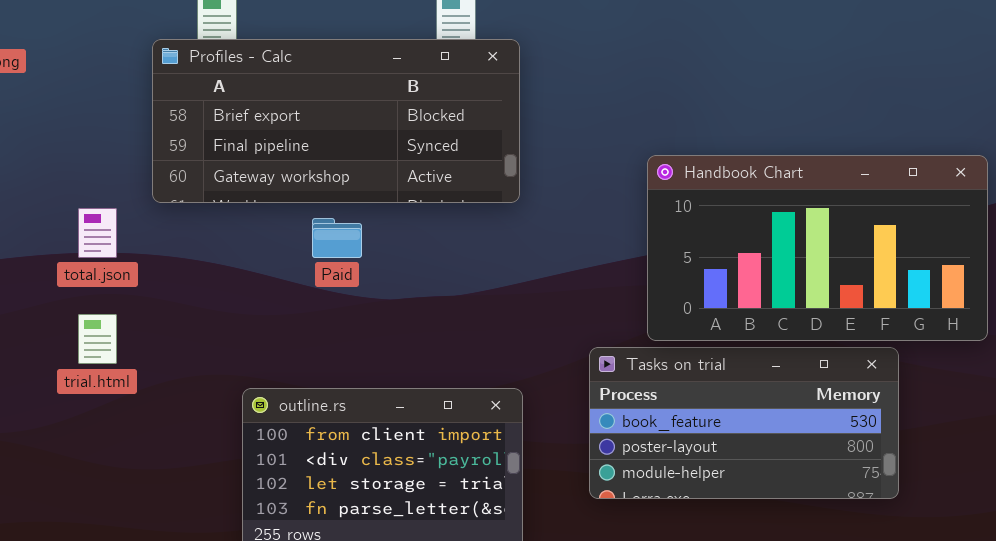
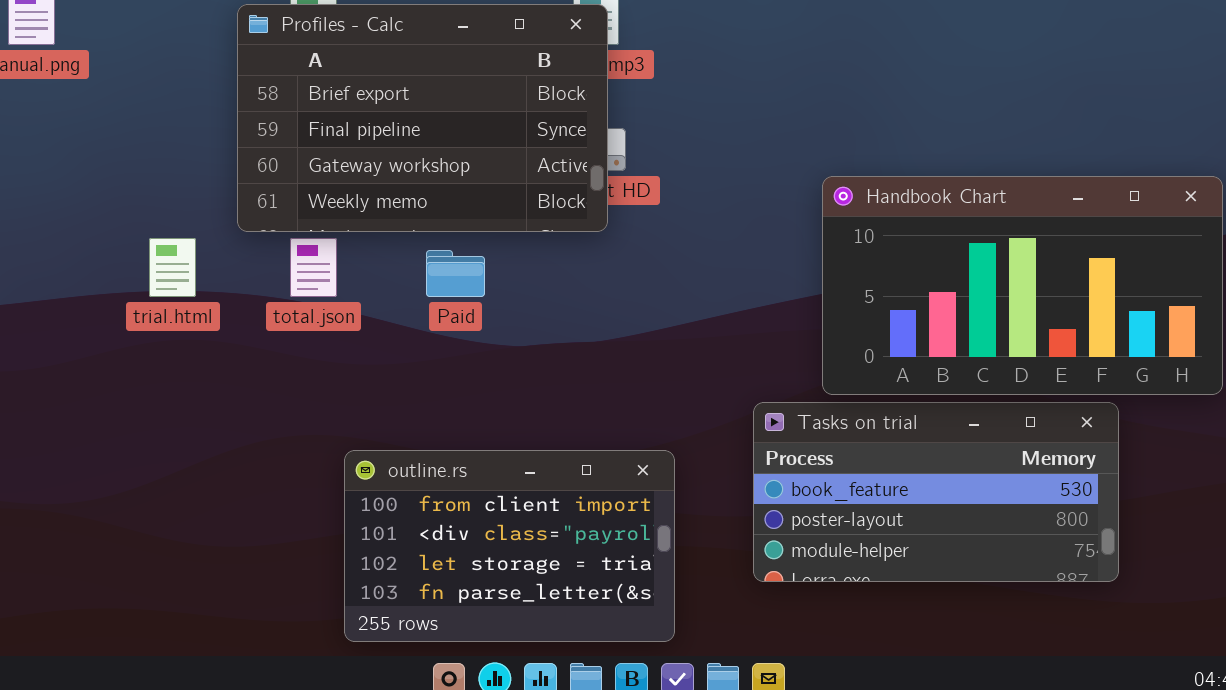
Profiles - Calc: [152,39,520,203] -> [237,4,608,232], resized
total.json: [78,208,117,258] -> [290,238,337,297], moved
trial.html: [78,314,117,364] -> [149,238,196,297], moved

